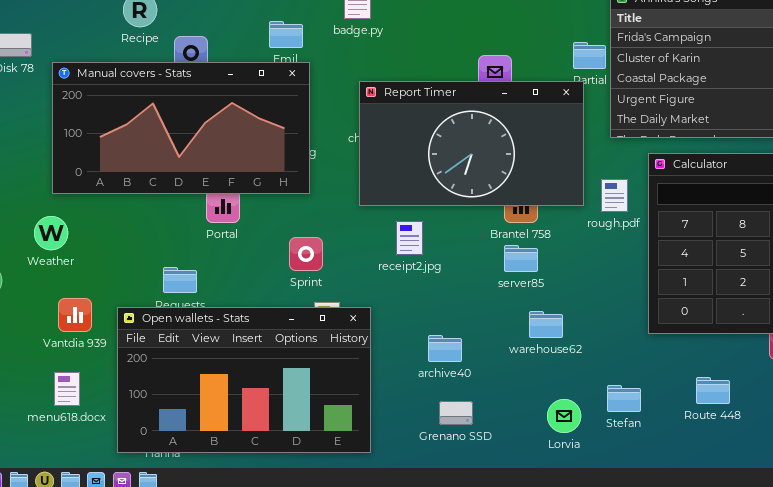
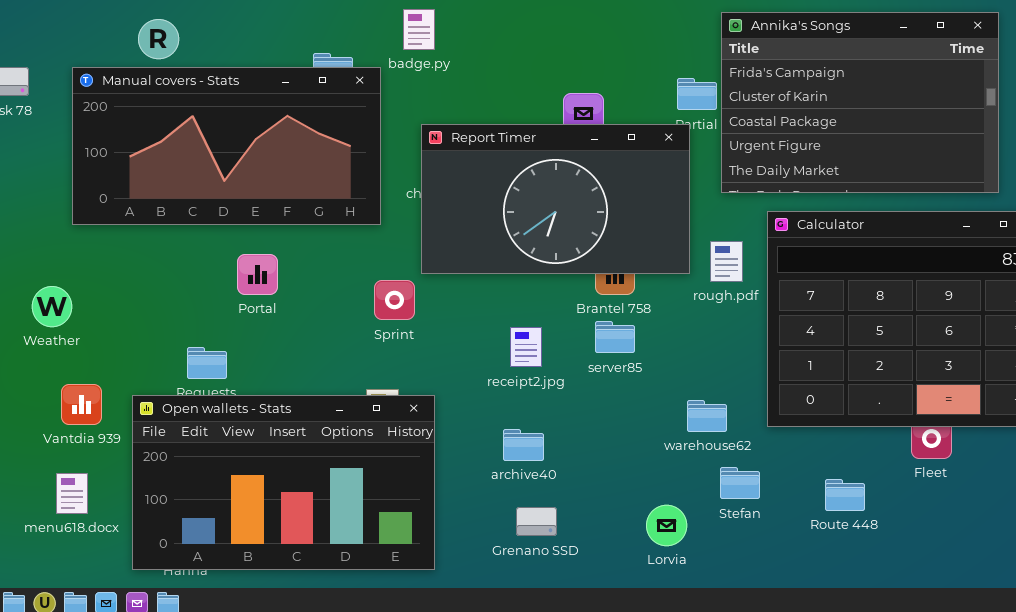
Manual covers - Stats: [52,62,310,194] -> [72,67,381,225], moved
receipt2.jpg: [396,221,423,255] -> [510,327,542,367], moved
Sprint: [289,237,323,271] -> [374,280,415,320], moved
warehouse62: [529,311,563,338] -> [687,400,727,432], moved
Stefan: [607,385,641,412] -> [720,467,760,499], moved

